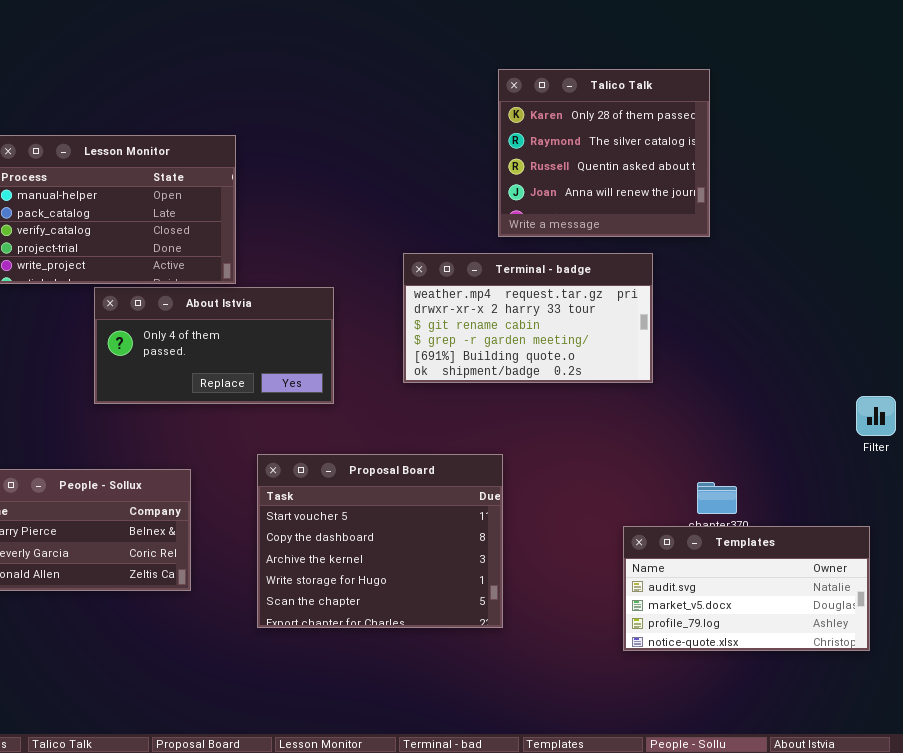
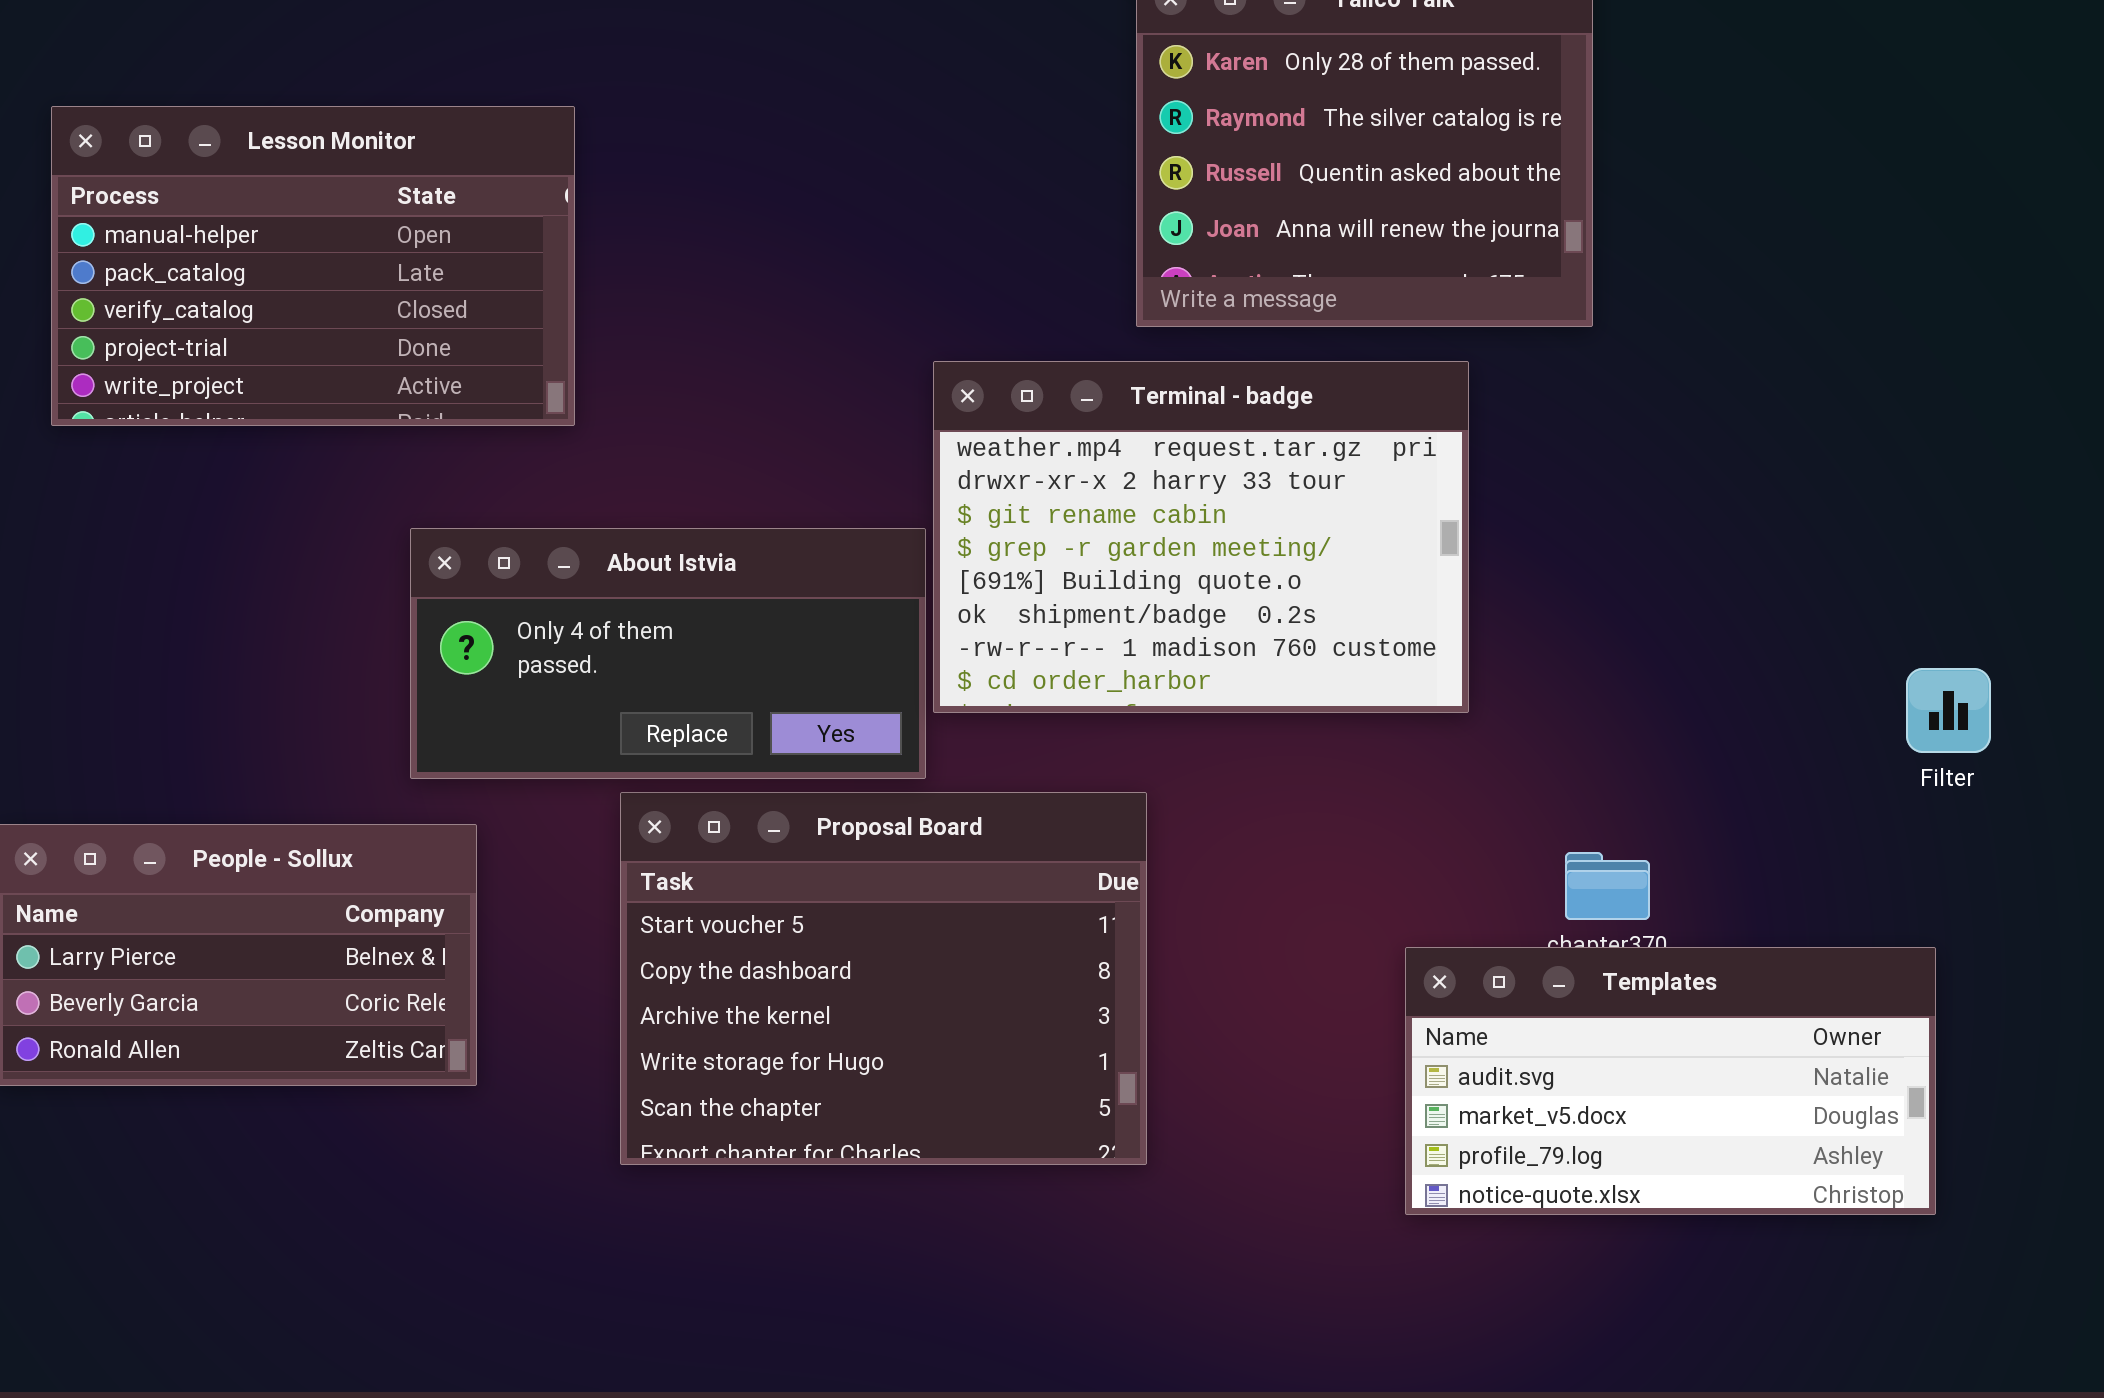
Terminal - badge: [403,253,653,383] -> [933,361,1469,713], resized
About Istvia: [94,287,334,404] -> [410,528,926,779], moved

